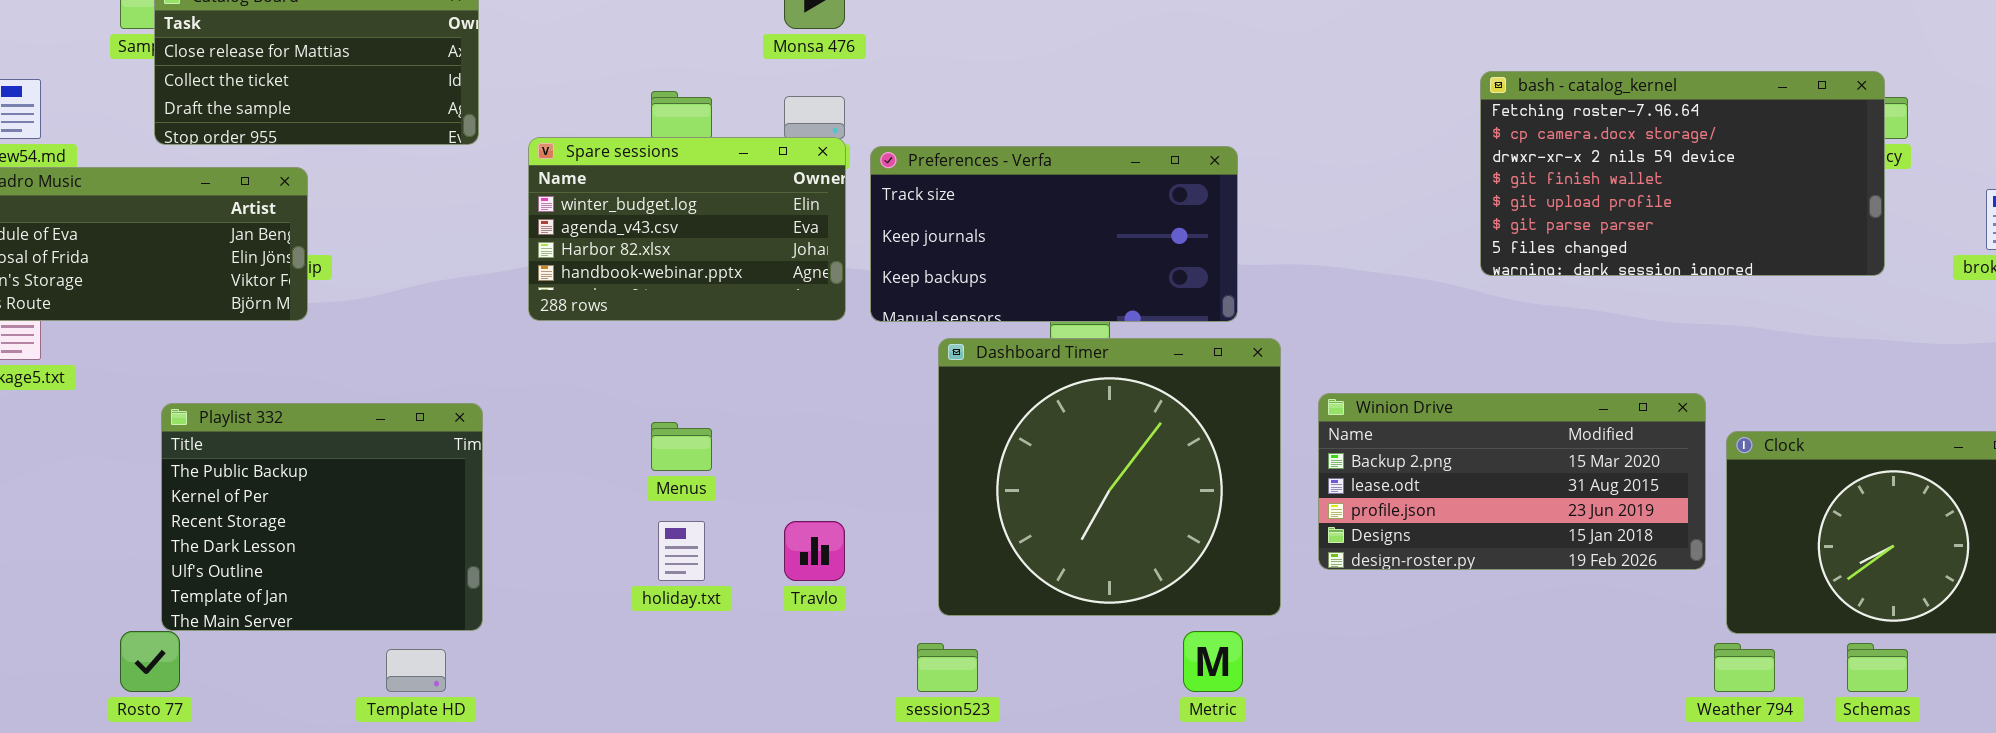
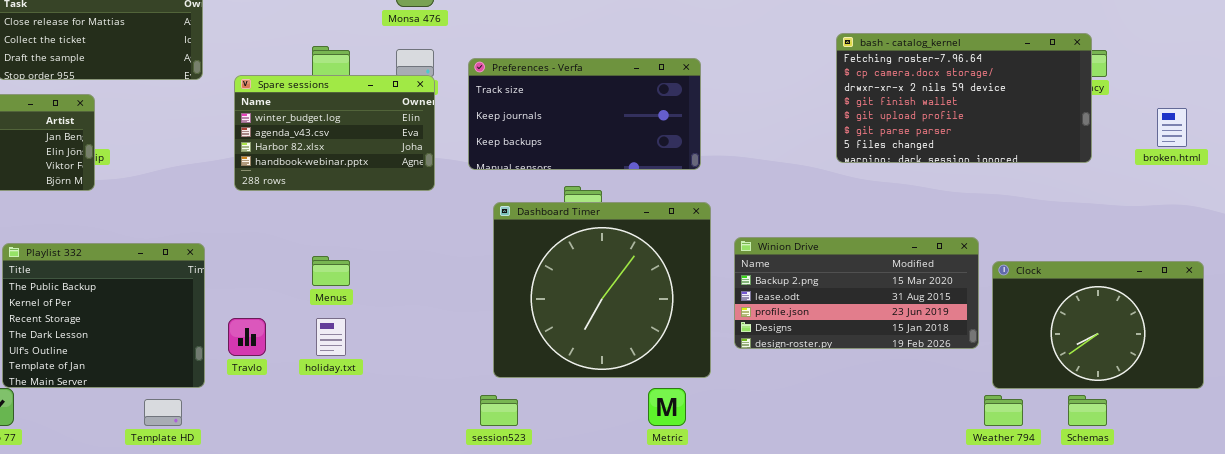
Preferences - Verfa: [870,146,1238,322] -> [468,58,701,170], moved
Travlo: [784,521,845,581] -> [228,318,266,356], moved

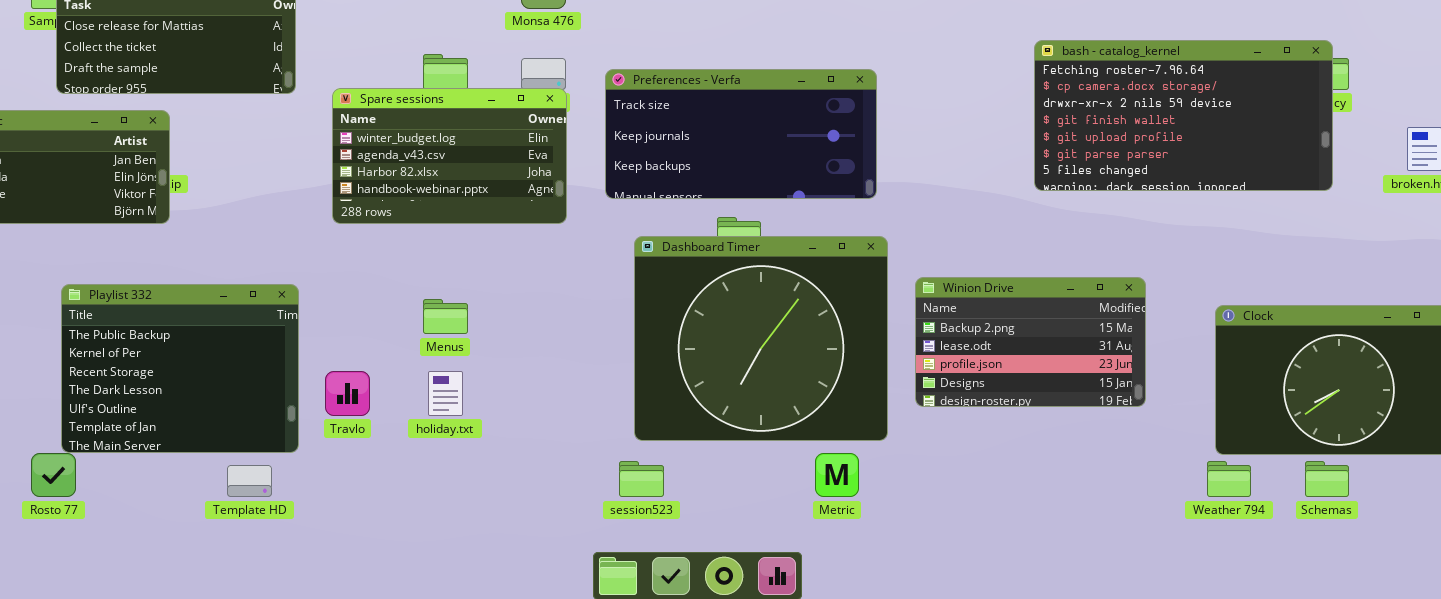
Winion Drive: [734,237,979,349] -> [915,277,1146,407], resized

